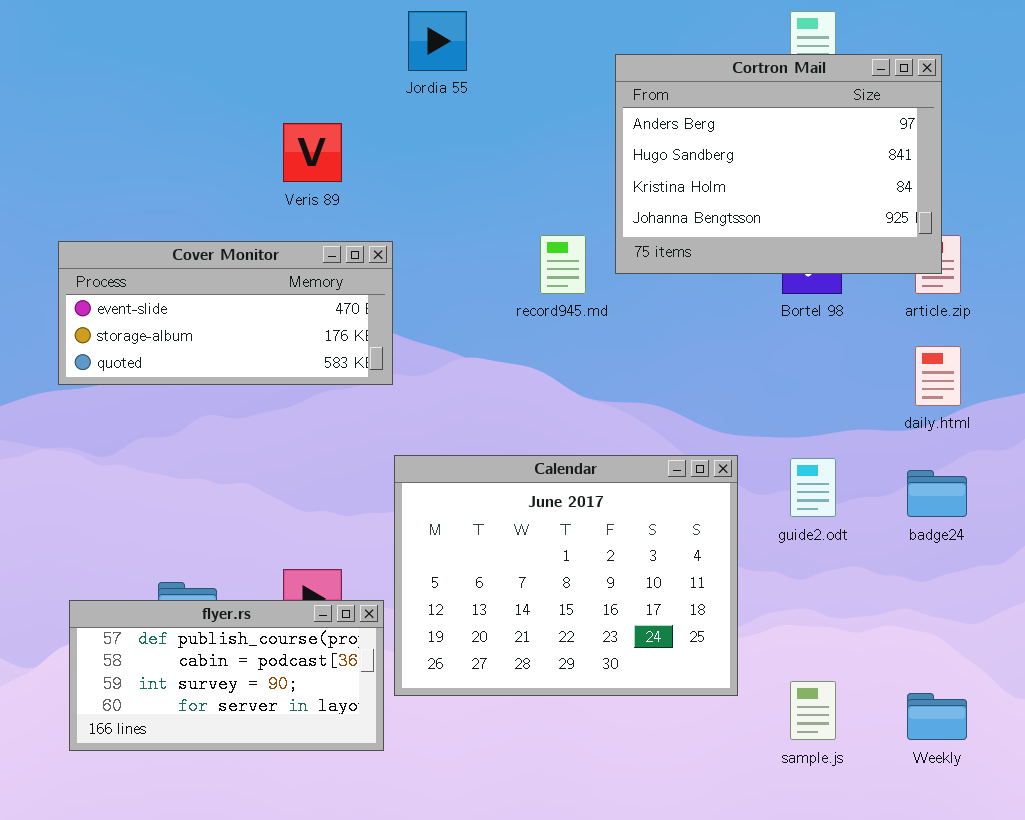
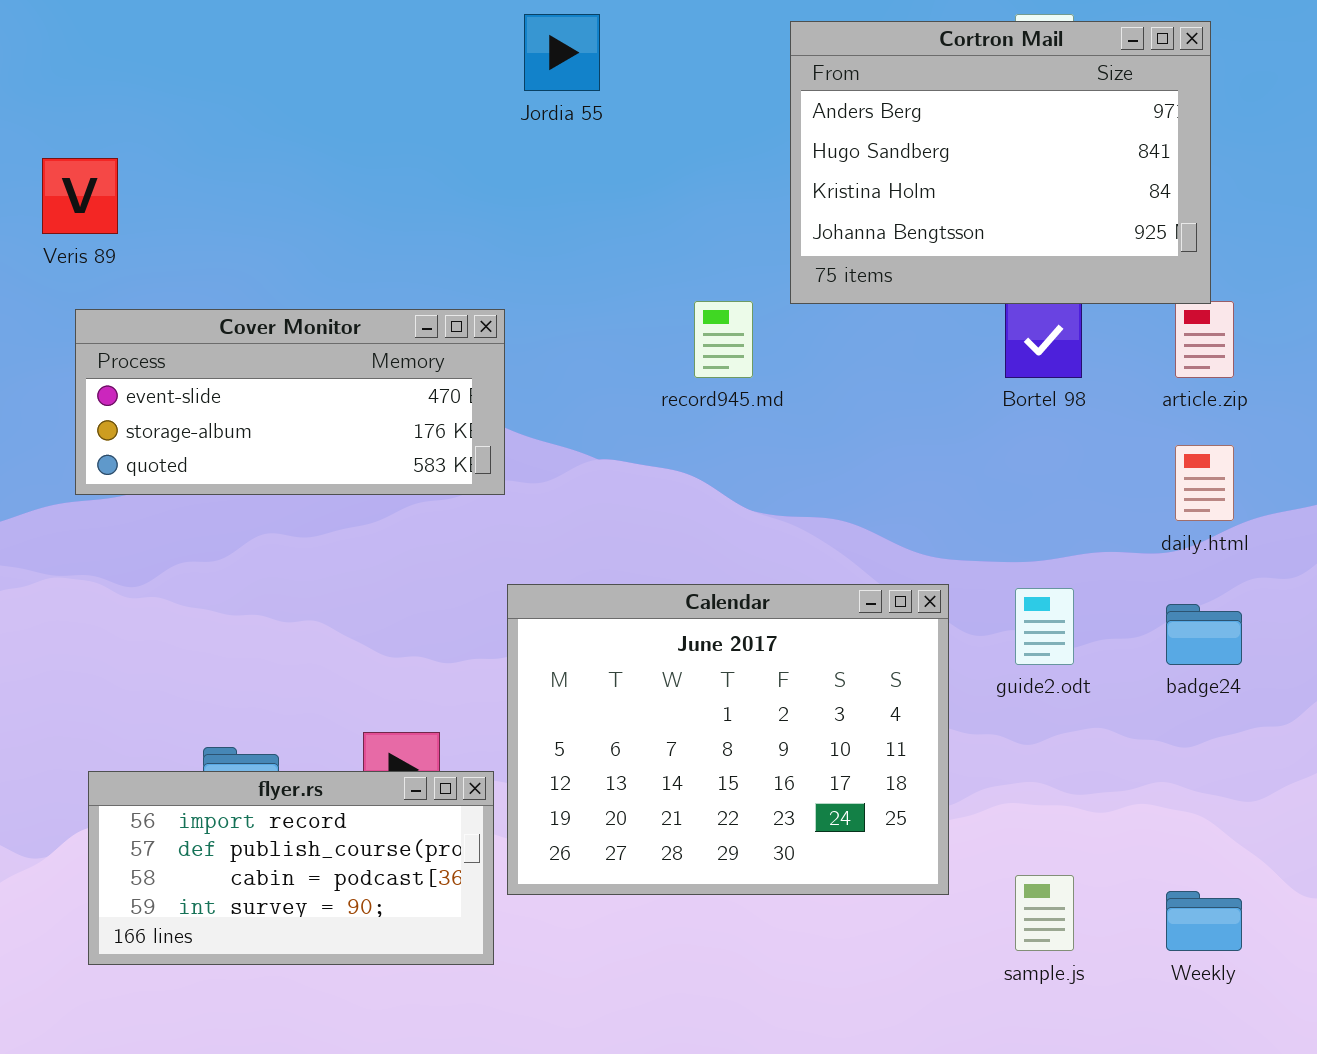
Cortron Mail: [615,54,942,274] -> [790,21,1211,304], moved
Veris 89: [283,123,342,182] -> [42,158,118,234], moved
flyer.rs: [69,600,384,751] -> [88,771,494,965], scrolled up 1 row

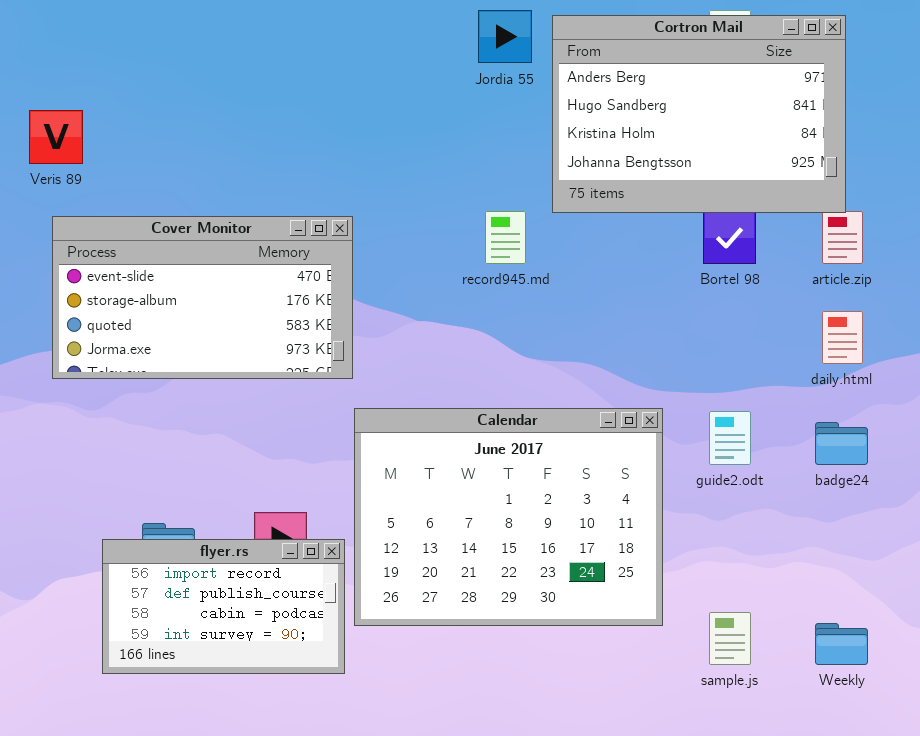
Jordia 55: [524,14,600,91] -> [478,10,532,63], moved
Cover Monitor: [75,309,505,495] -> [52,216,353,379], resized
flyer.rs: [88,771,494,965] -> [102,539,345,674], resized

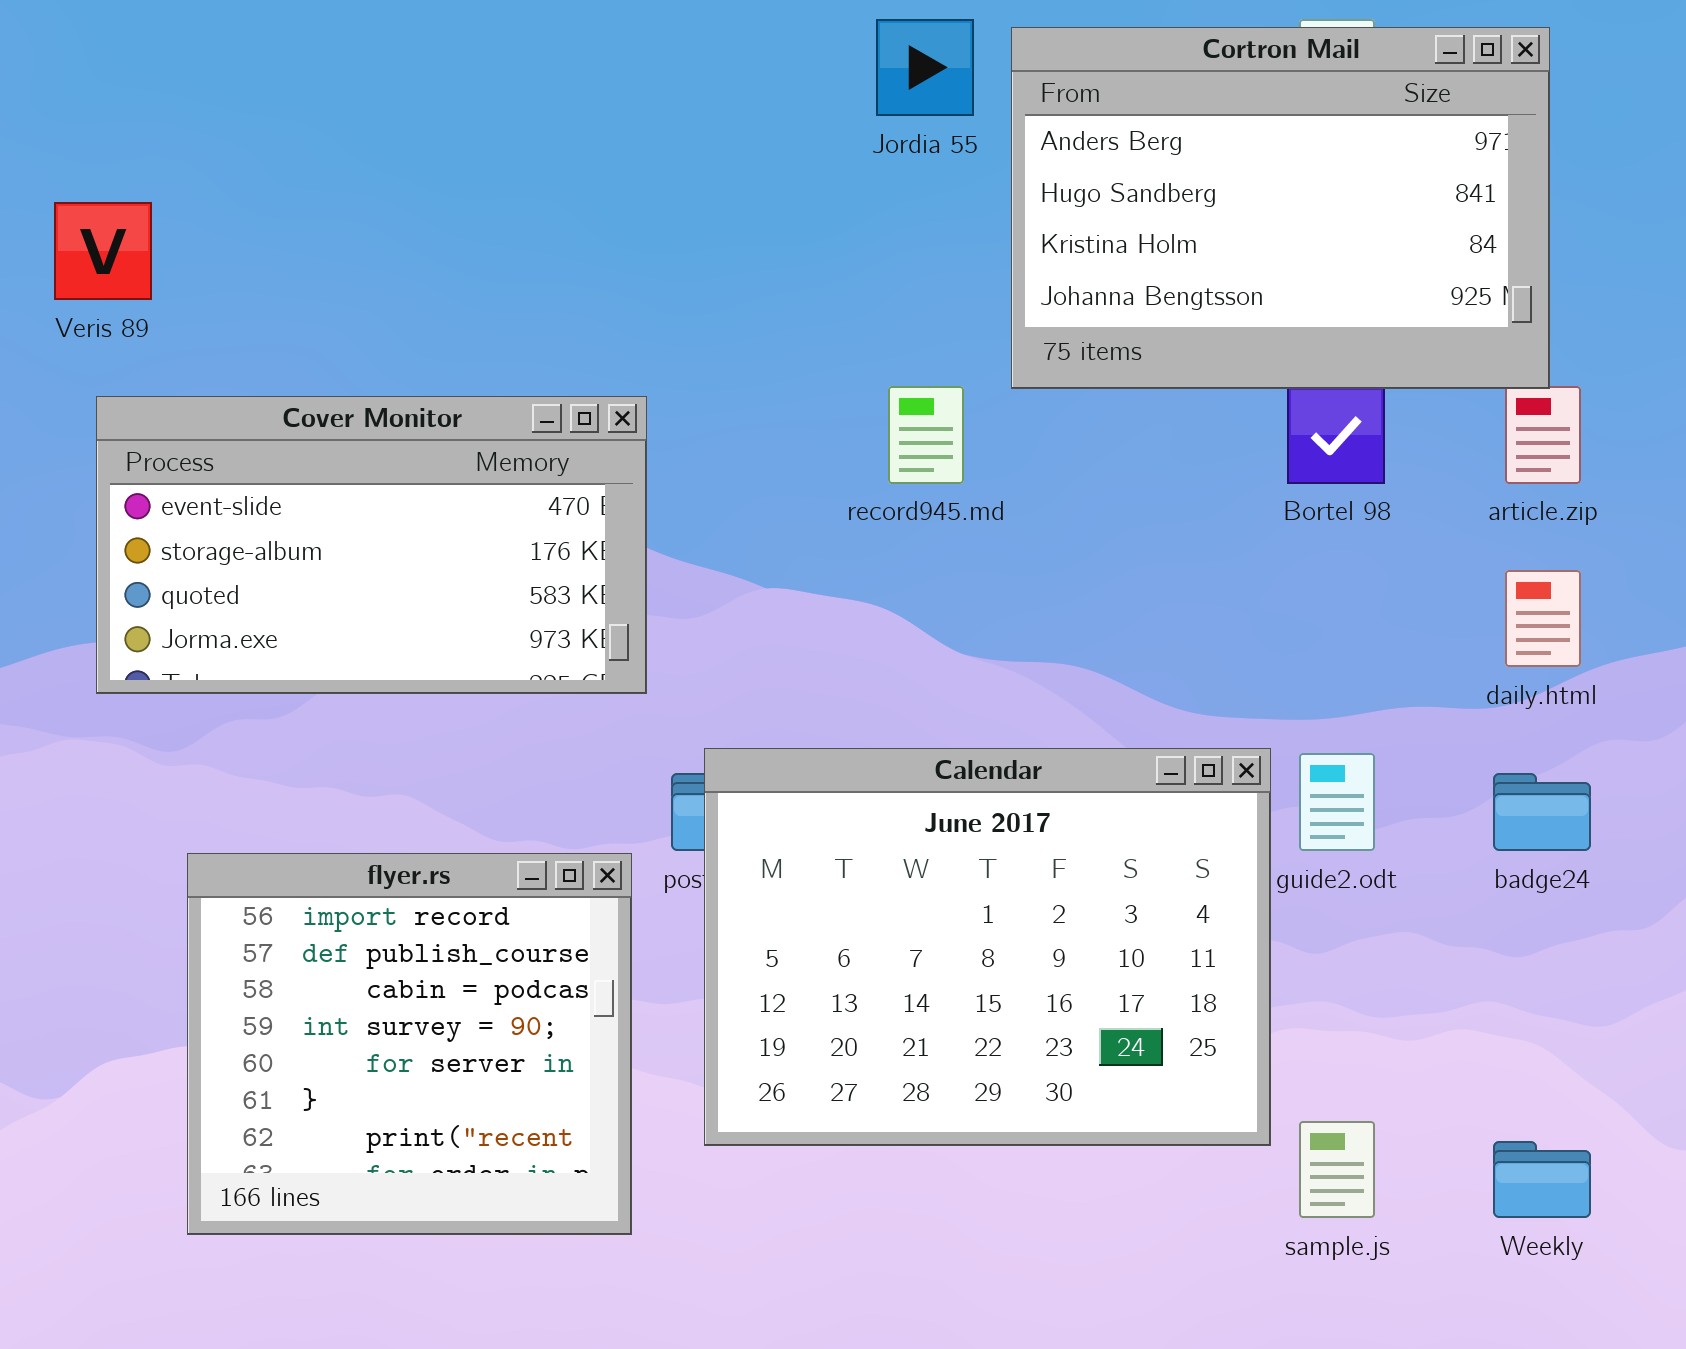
Calendar: [354,408,663,626] -> [704,748,1271,1146], moved
flyer.rs: [102,539,345,674] -> [187,853,632,1235], resized

